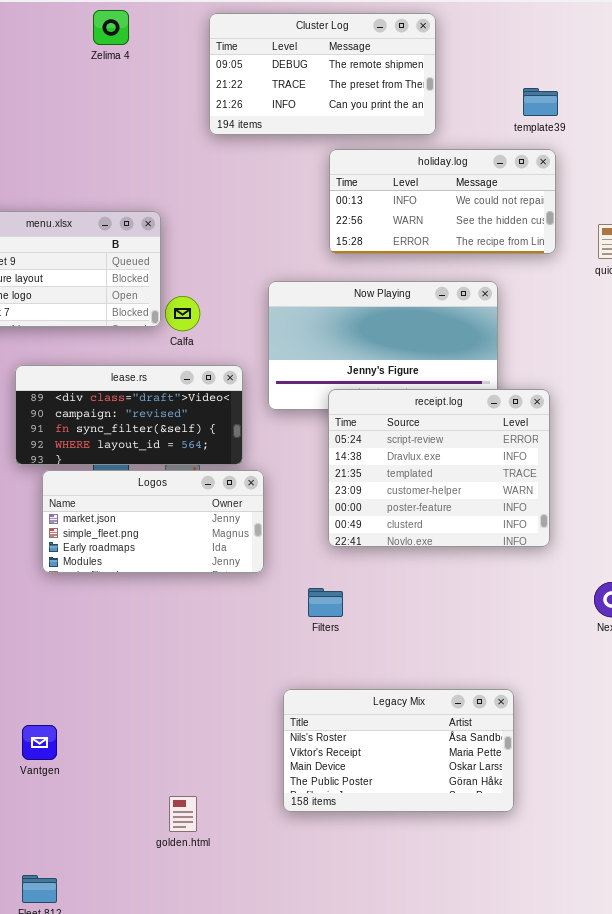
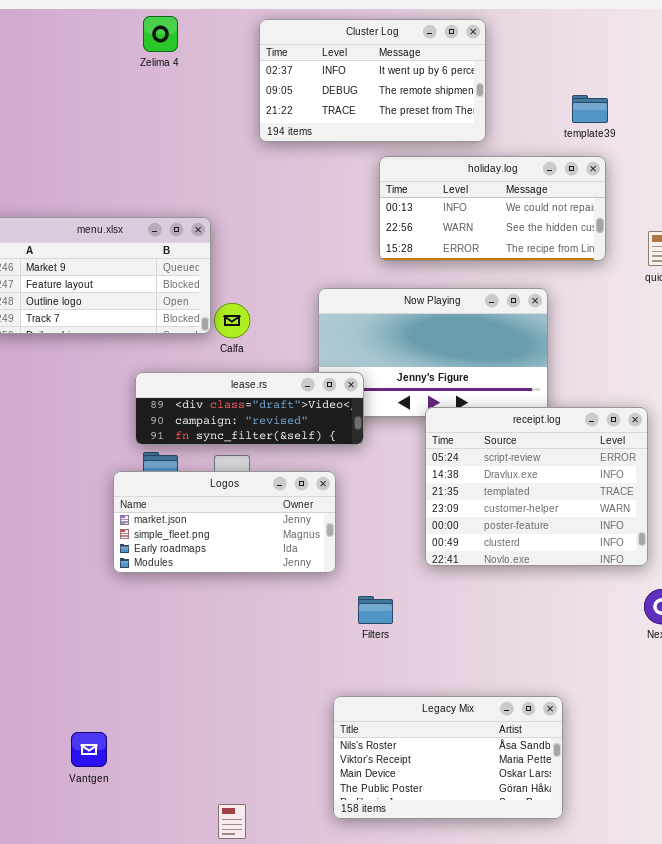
Cluster Log: [209,13,436,135] -> [259,19,486,142], scrolled up 1 row
lease.rs: [15,365,243,465] -> [135,372,364,445], moved, resized
receipt.log: [328,389,550,547] -> [425,407,648,566], moved
Logos: [42,470,264,573] -> [113,471,336,573], moved

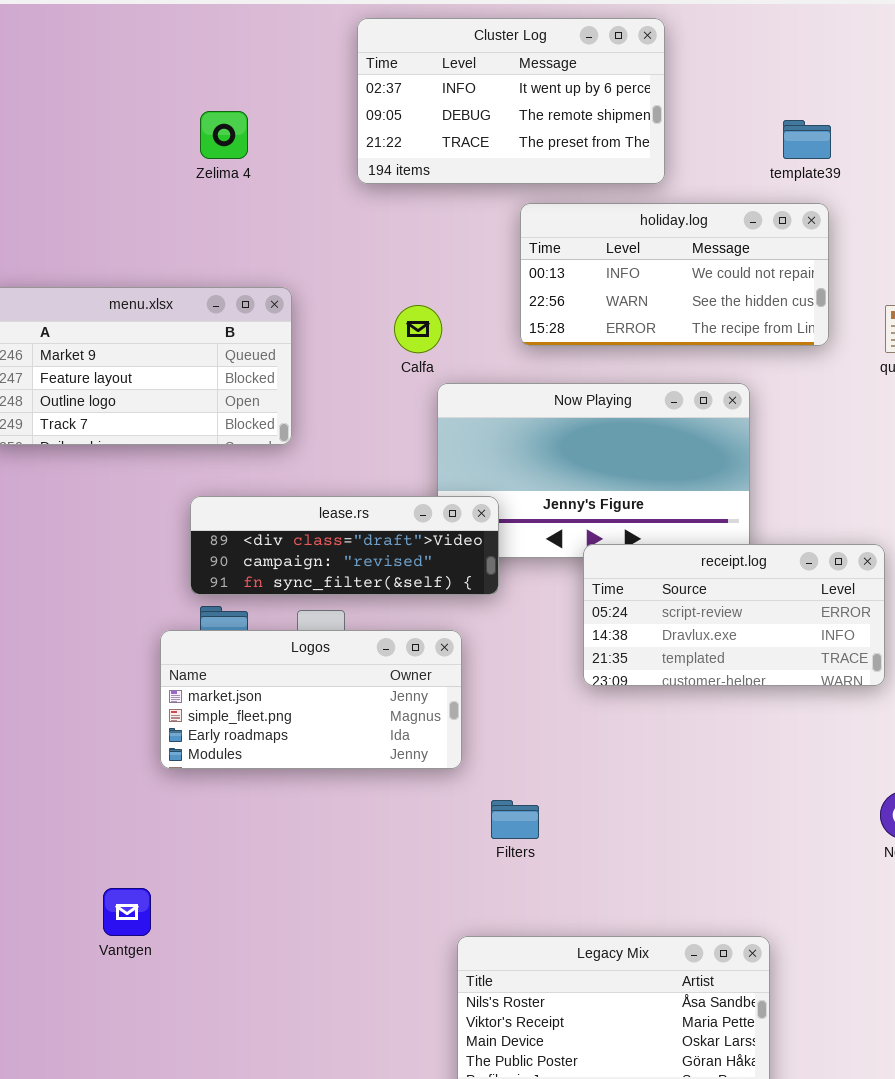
Zelima 4: [143,16,178,52] -> [200,111,248,159], moved
Calfa: [214,303,250,338] -> [394,305,442,353], moved
receipt.log: [425,407,648,566] -> [583,544,885,686], resized
Vantgen: [71,732,107,767] -> [103,888,151,936], moved

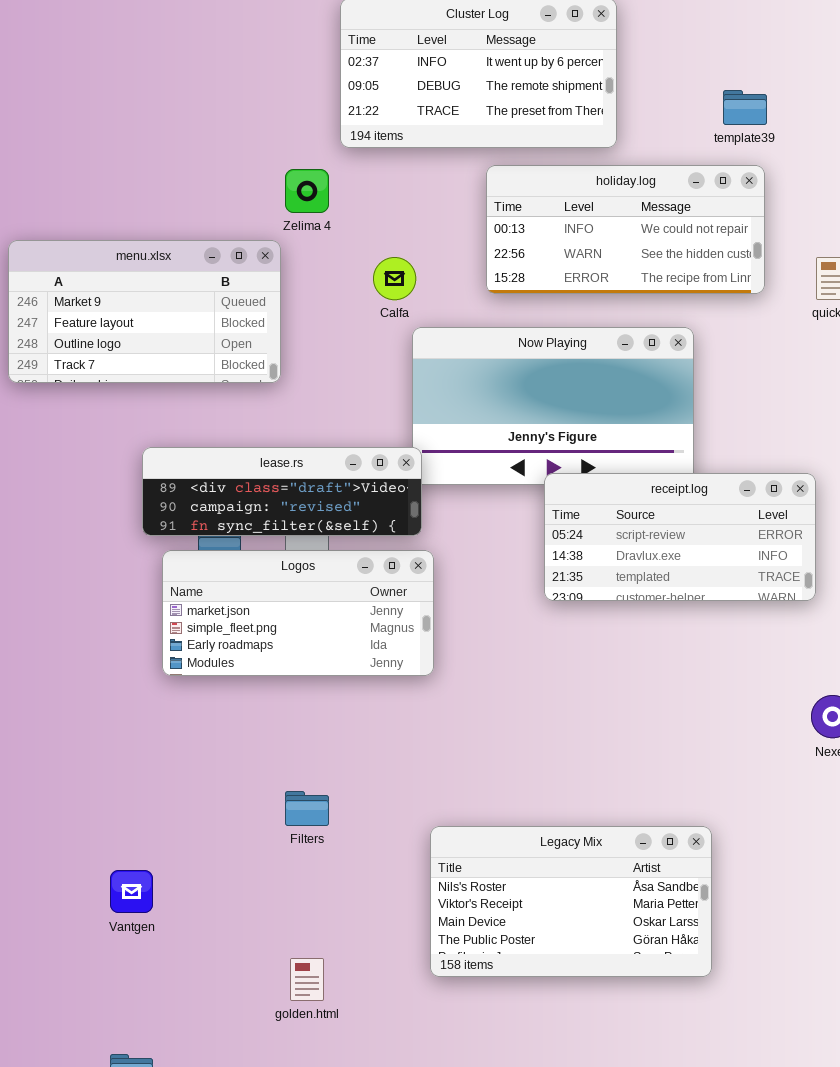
Zelima 4: [200,111,248,159] -> [285,169,329,213], moved
lease.rs: [190,496,499,595] -> [142,447,422,536], moved
Filters: [491,800,539,839] -> [285,791,329,826], moved
Vantgen: [103,888,151,936] -> [110,870,153,913], moved

